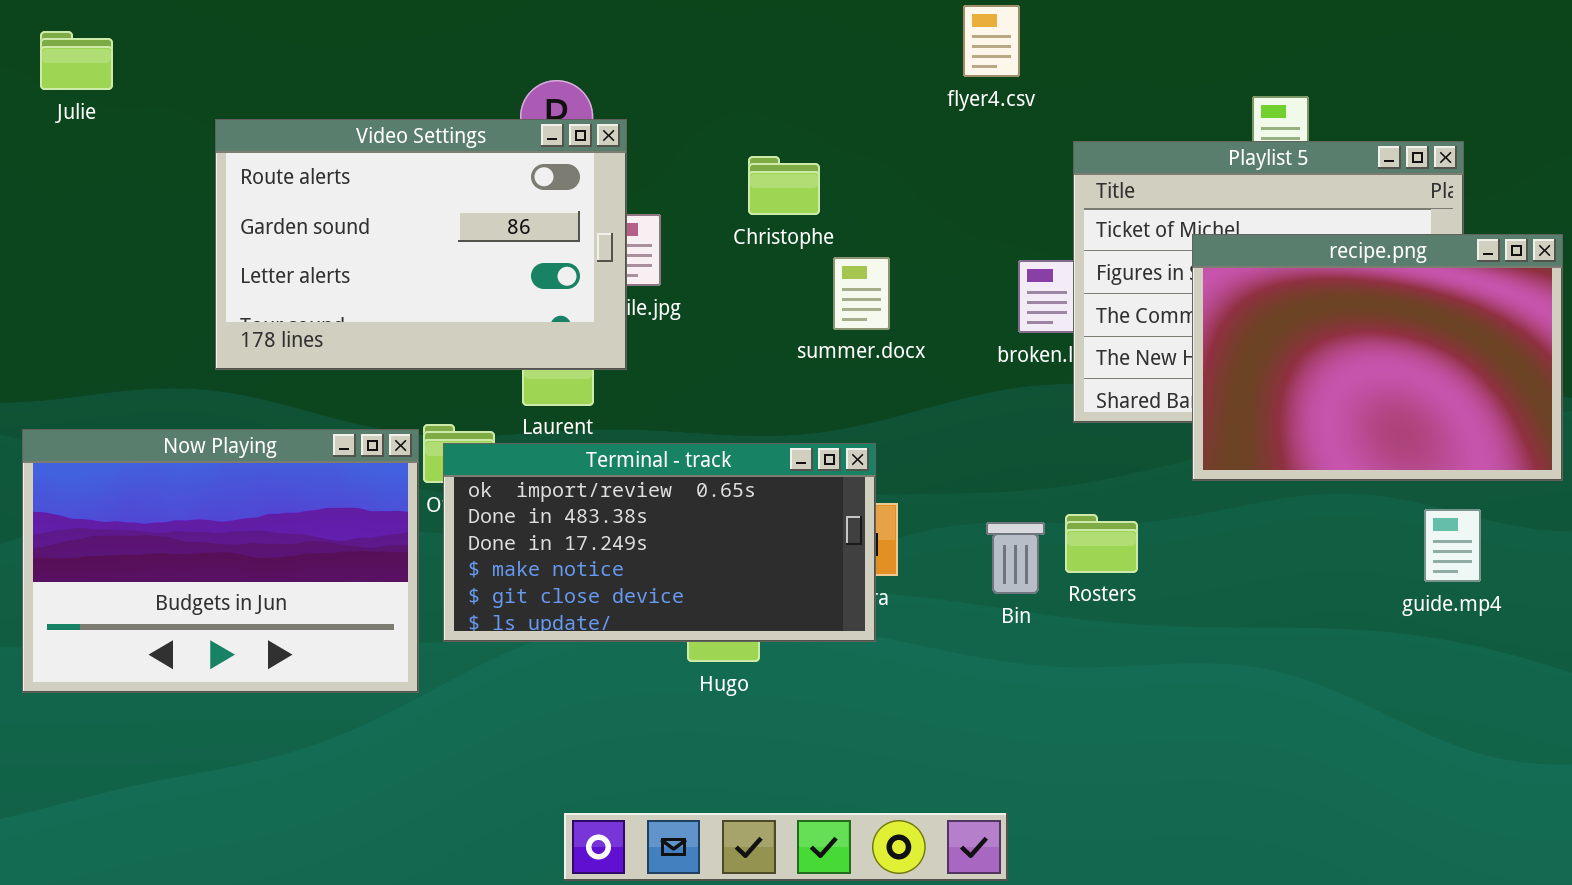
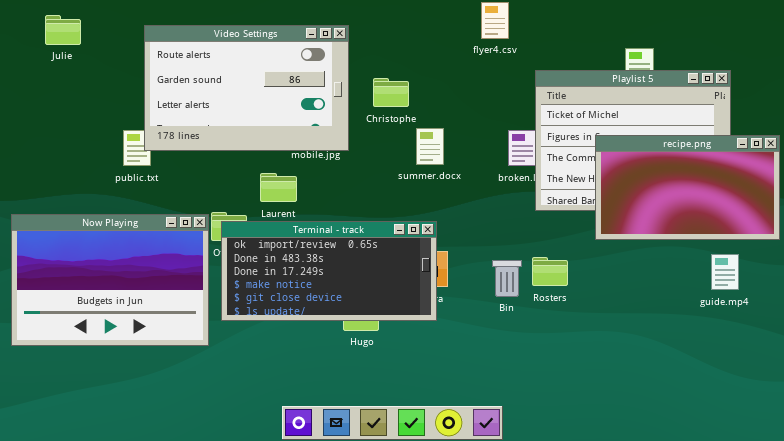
Julie: [40,31,113,90] -> [45,15,81,45], moved
Video Settings: [215,119,627,370] -> [144,25,349,151], moved
recipe.png: [1192,234,1563,481] -> [595,135,780,240], resized

